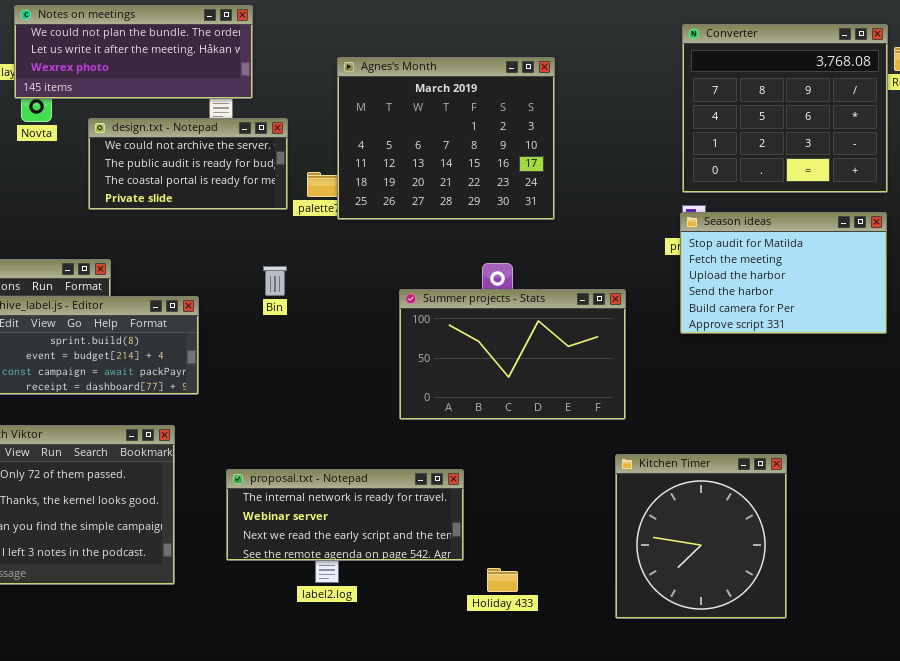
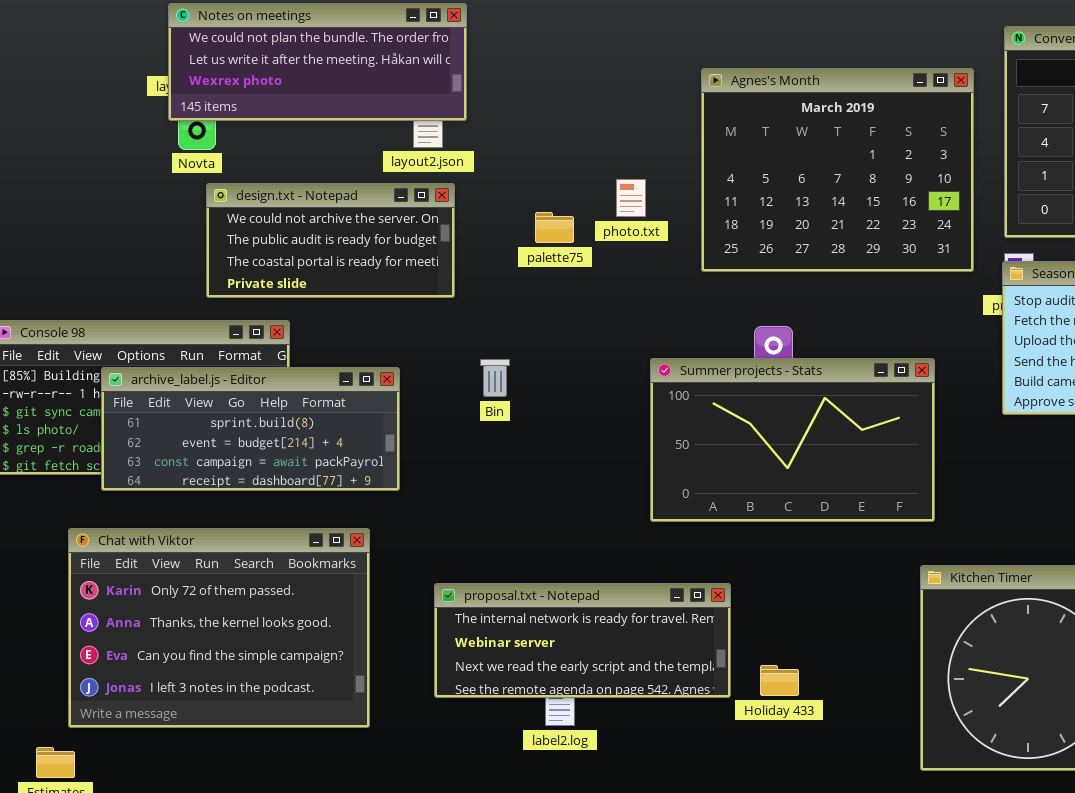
Agnes's Month: [337,57,555,220] -> [701,68,974,272], moved
design.txt - Notepad: [88,118,288,210] -> [206,183,455,298], moved
Bin: [263,266,287,296] -> [480,359,510,397], moved
Holiday 433: [487,568,518,592] -> [760,665,799,696], moved

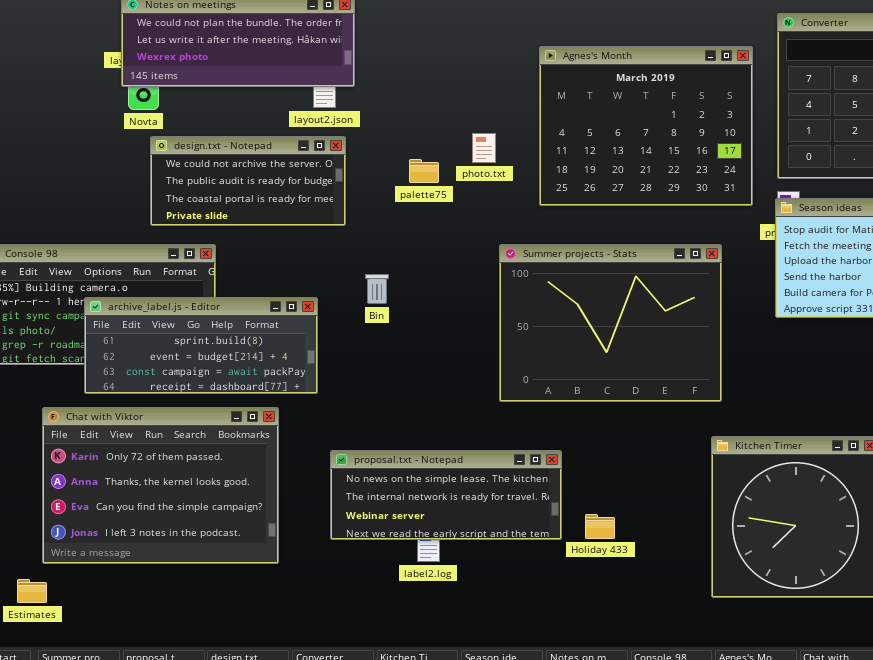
Summer projects - Stats: [650,358,935,522] -> [499,244,722,402], resized
archive_label.js - Editor: [101,367,400,491] -> [84,297,318,394], moved
proposal.txt - Notepad: [434,583,731,698] -> [330,450,562,540], scrolled up 1 row

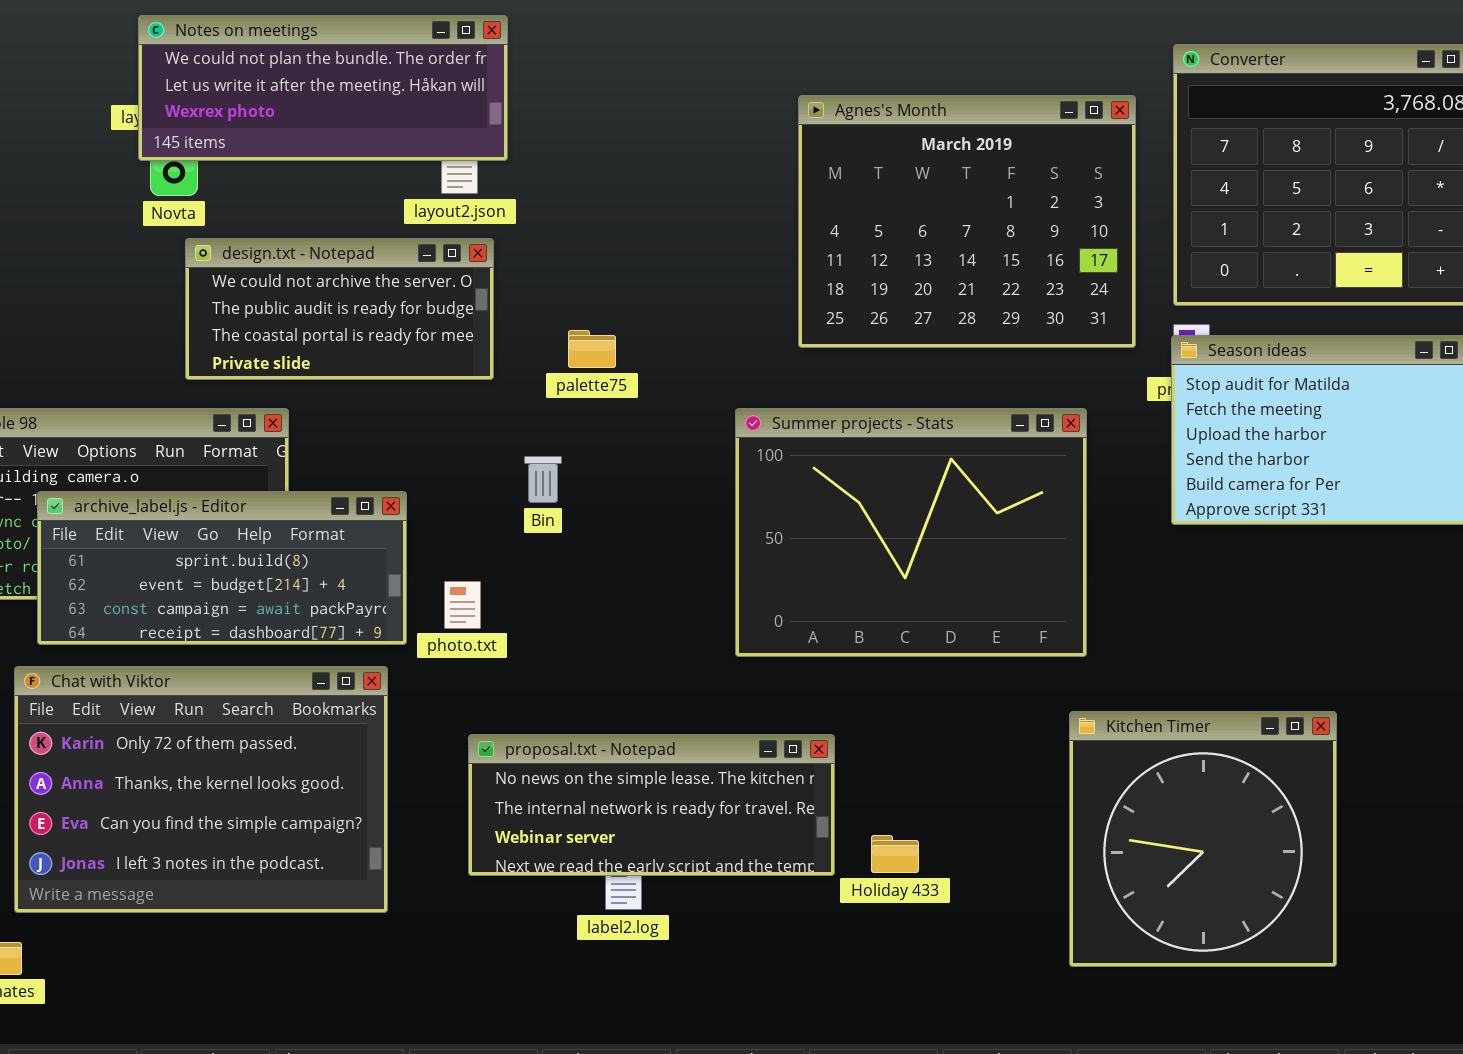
photo.txt: [472,133,496,163] -> [444,581,481,629], moved
palette75: [409,159,439,183] -> [568,330,616,368], moved
archive_label.js - Editor: [84,297,318,394] -> [37,491,407,645], moved

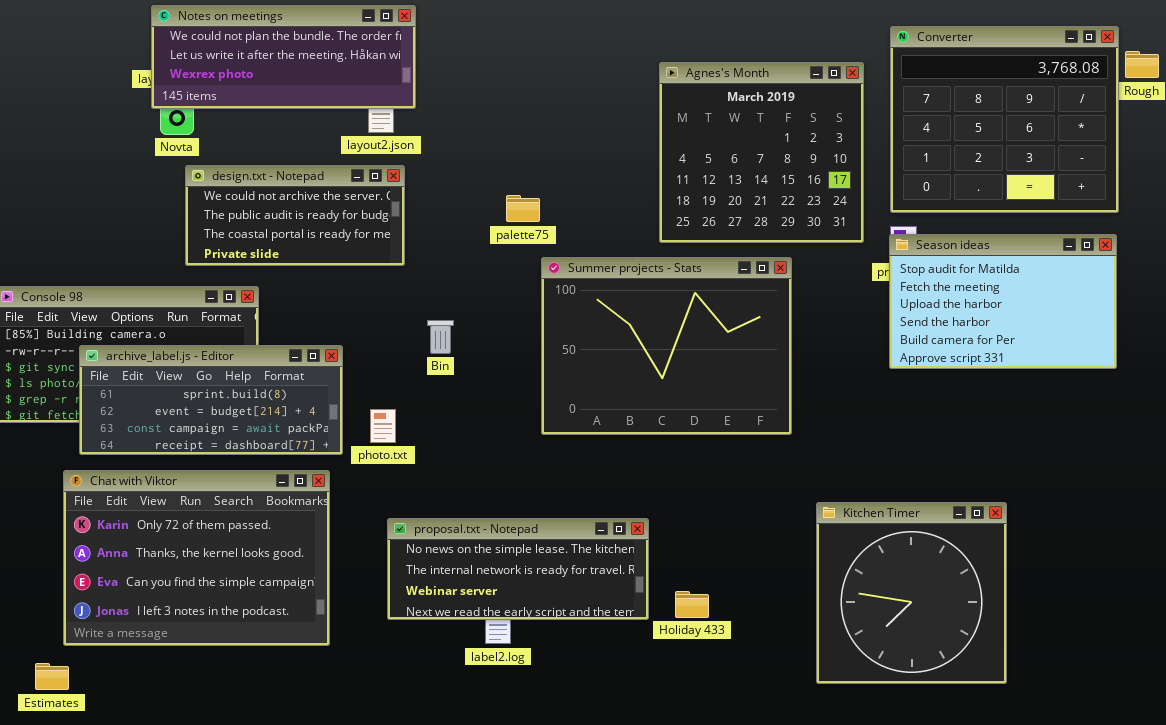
Agnes's Month: [798,95,1136,348] -> [659,62,864,243], resized
palette75: [568,330,616,368] -> [506,195,540,222], moved
Summer projects - Stats: [735,408,1087,657] -> [541,257,792,435], moved

